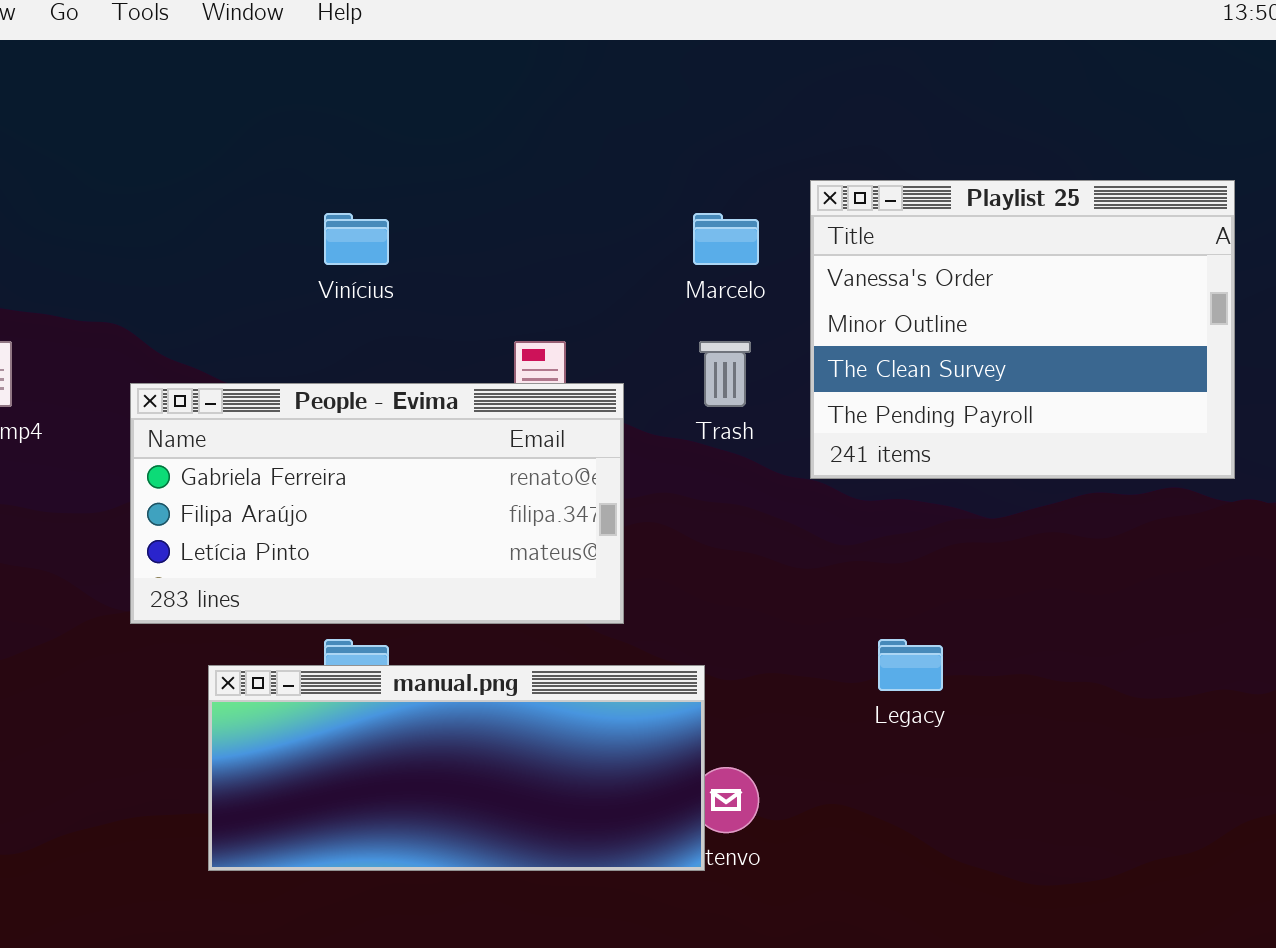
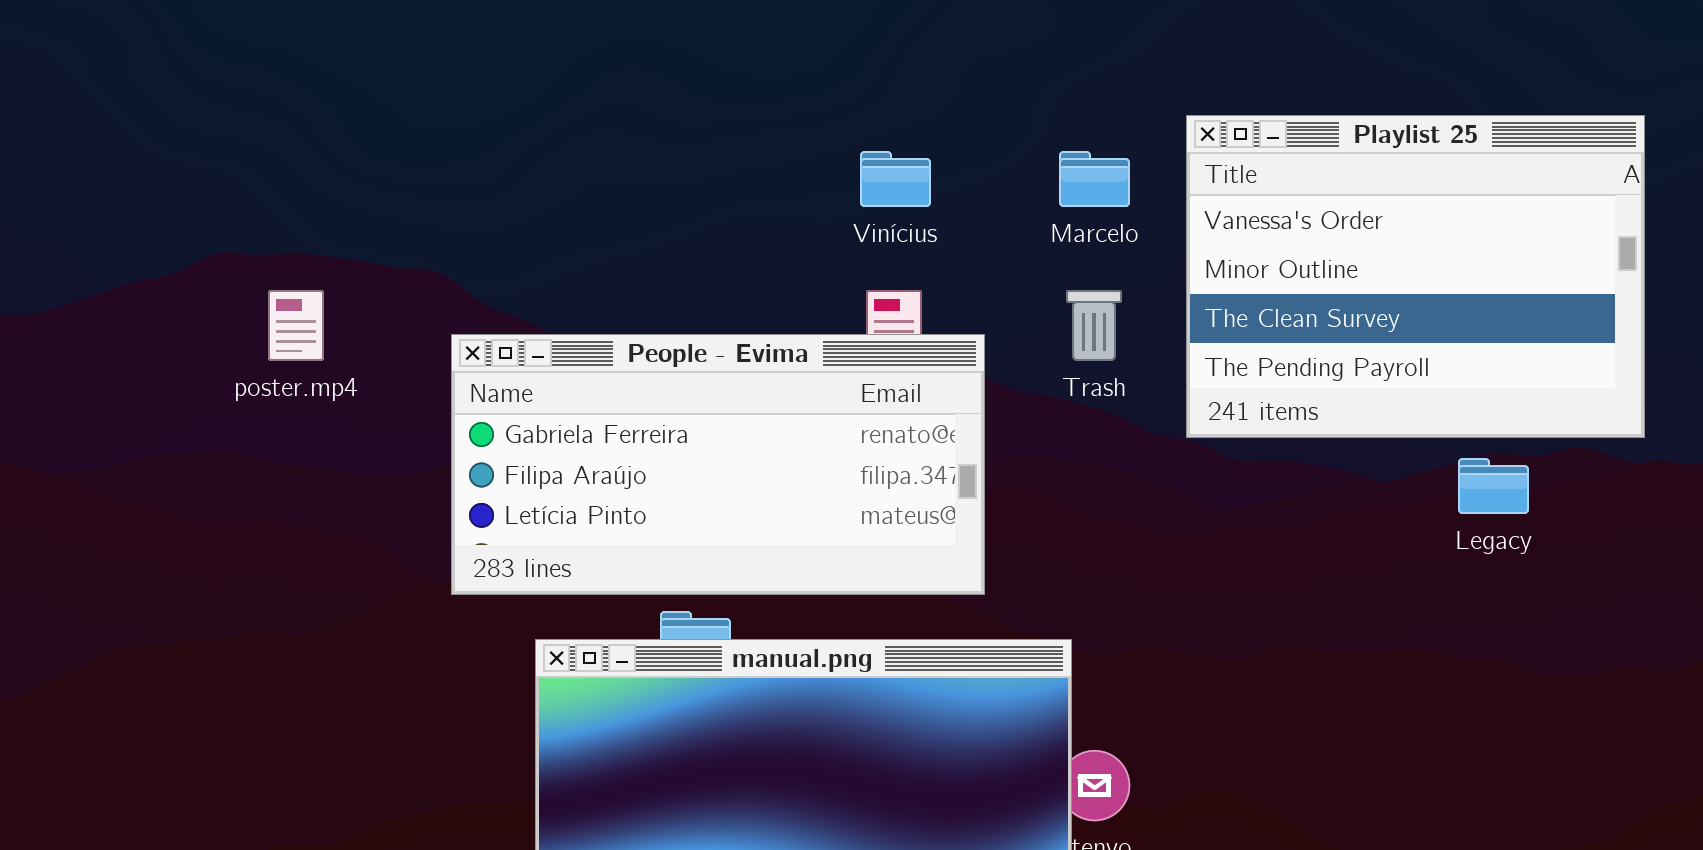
Vinícius: [324,213,389,265] -> [860,151,931,207], moved
Legacy: [878,639,943,691] -> [1458,458,1529,514], moved

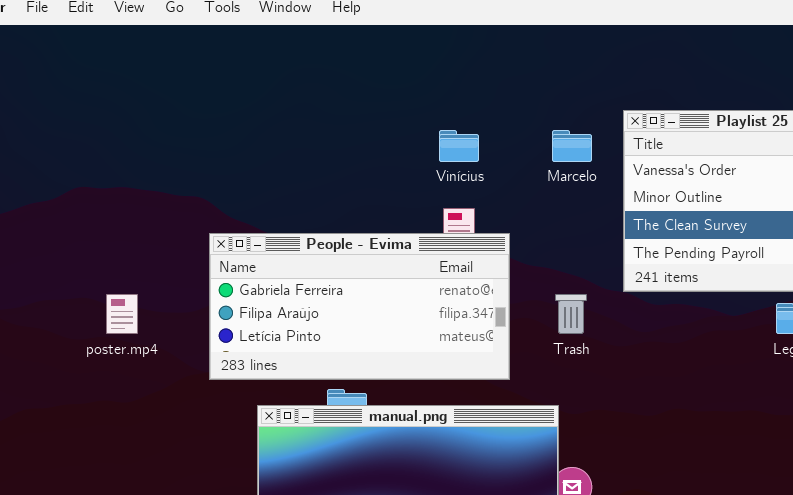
poster.mp4: [268,290,324,361] -> [106,294,138,334], moved
Trash: [1066,290,1122,361] -> [555,294,587,334], moved

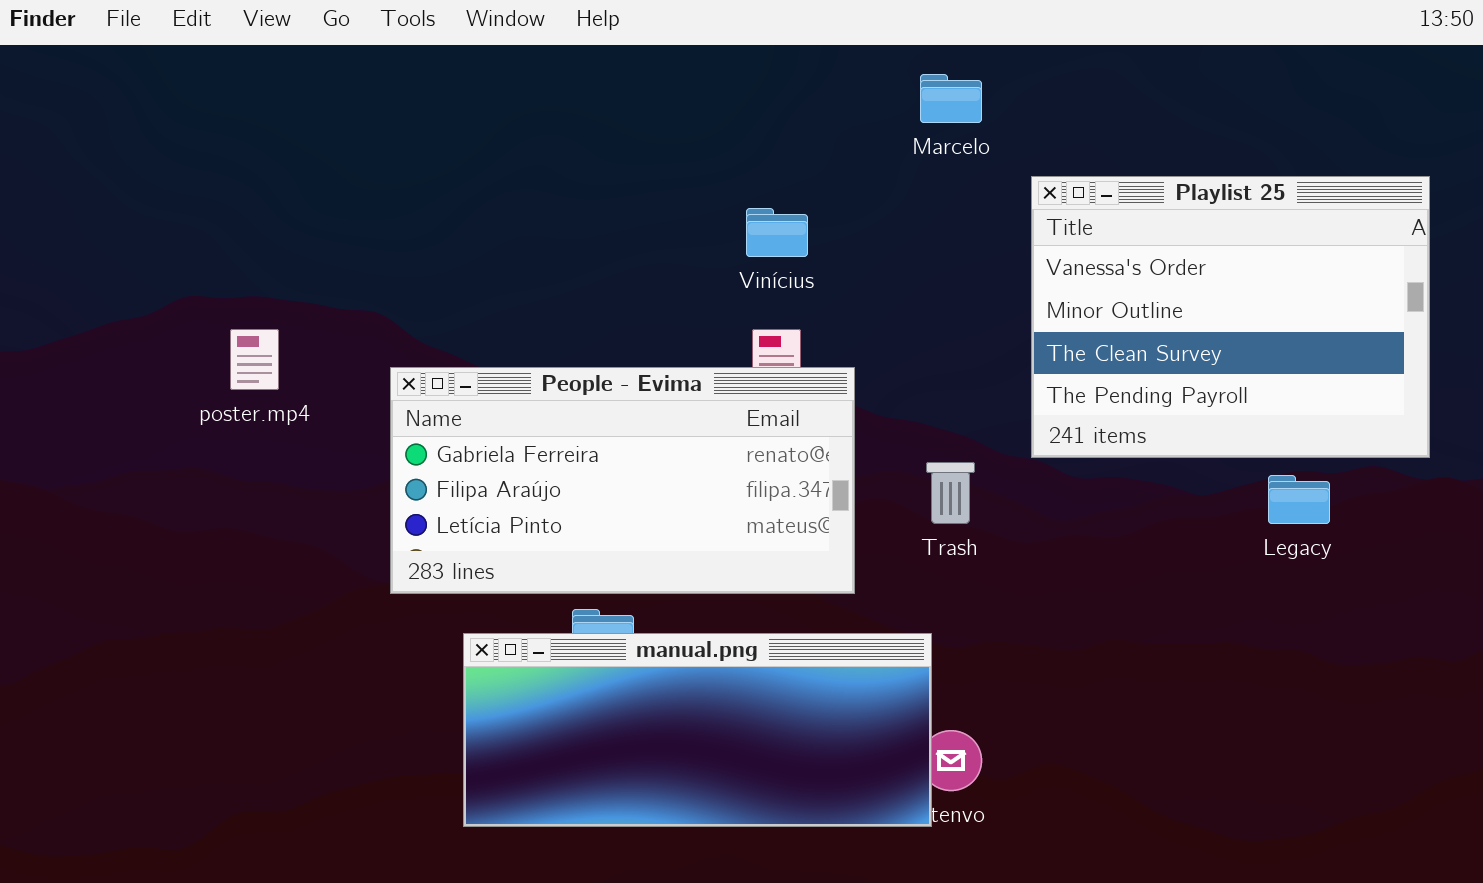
Marcelo: [552,130,592,162] -> [920,74,982,123], moved
poster.mp4: [106,294,138,334] -> [230,329,279,390], moved

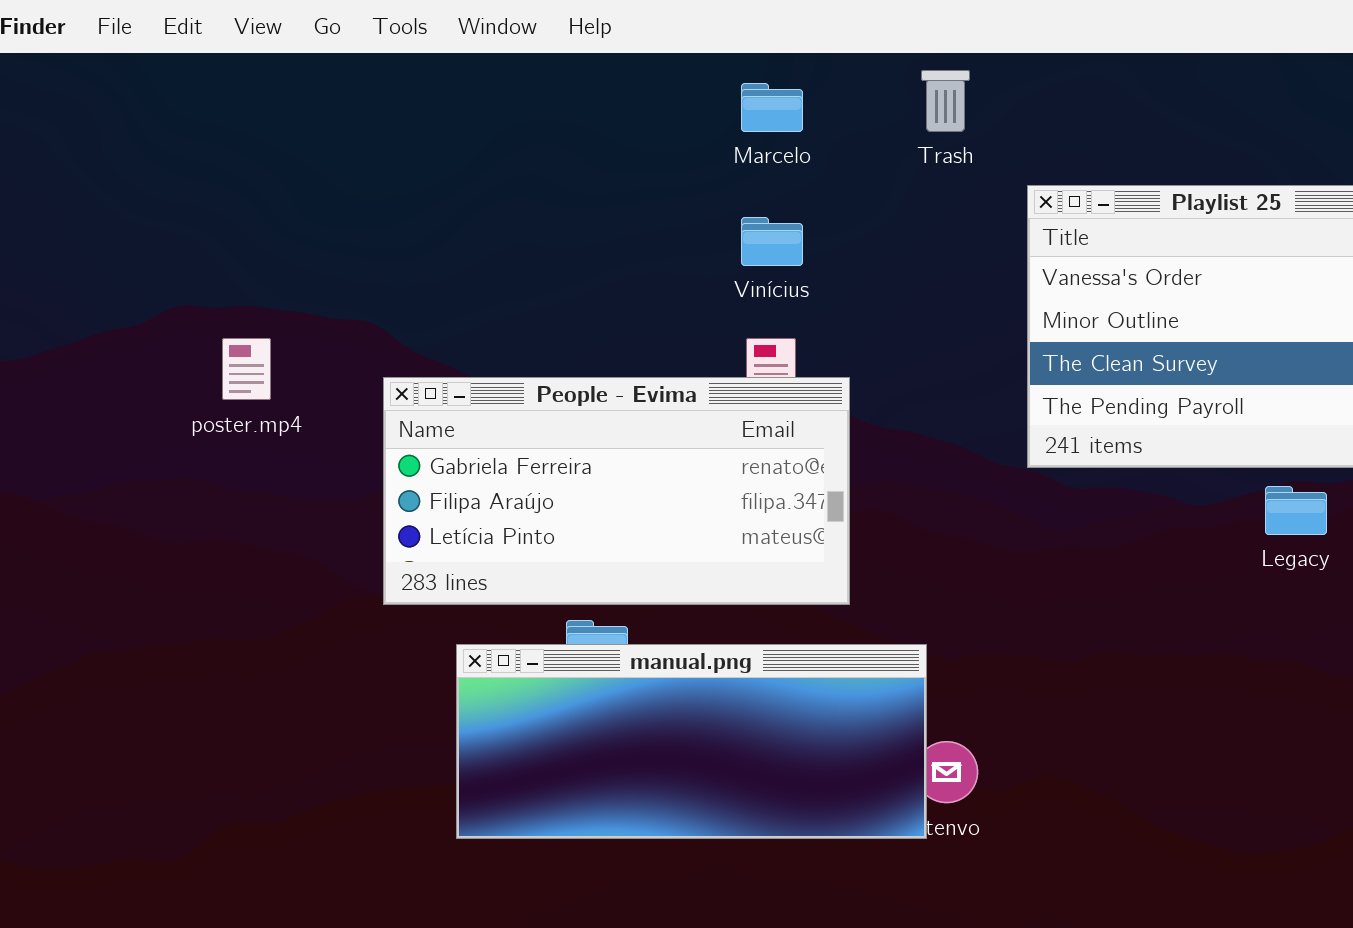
Marcelo: [920,74,982,123] -> [741,83,803,132], moved
Trash: [926,462,975,524] -> [921,70,970,132], moved

